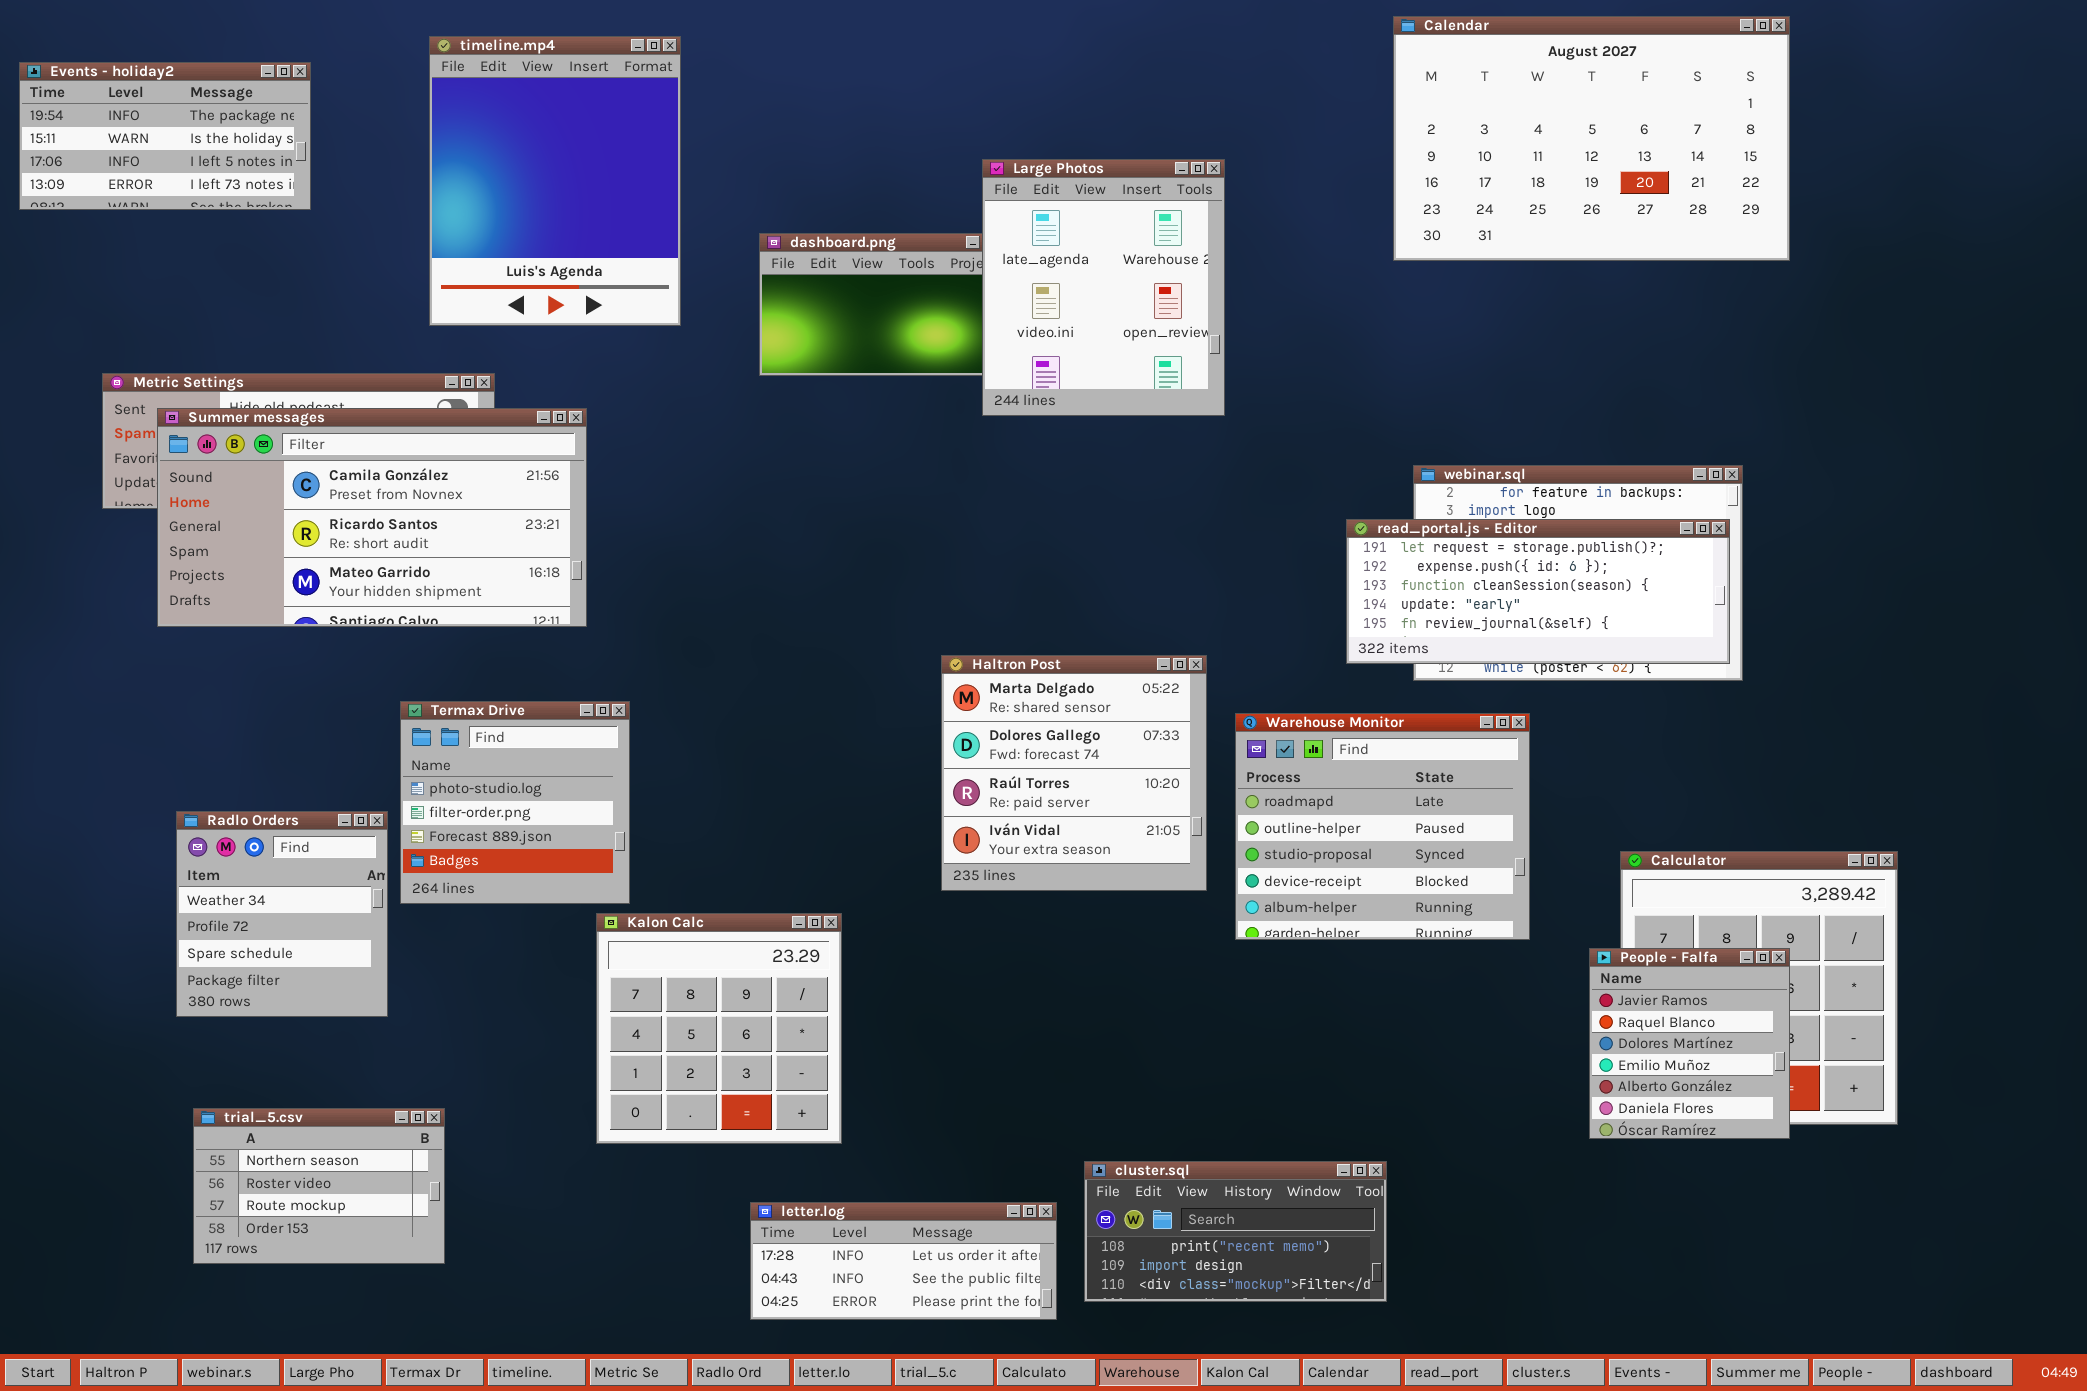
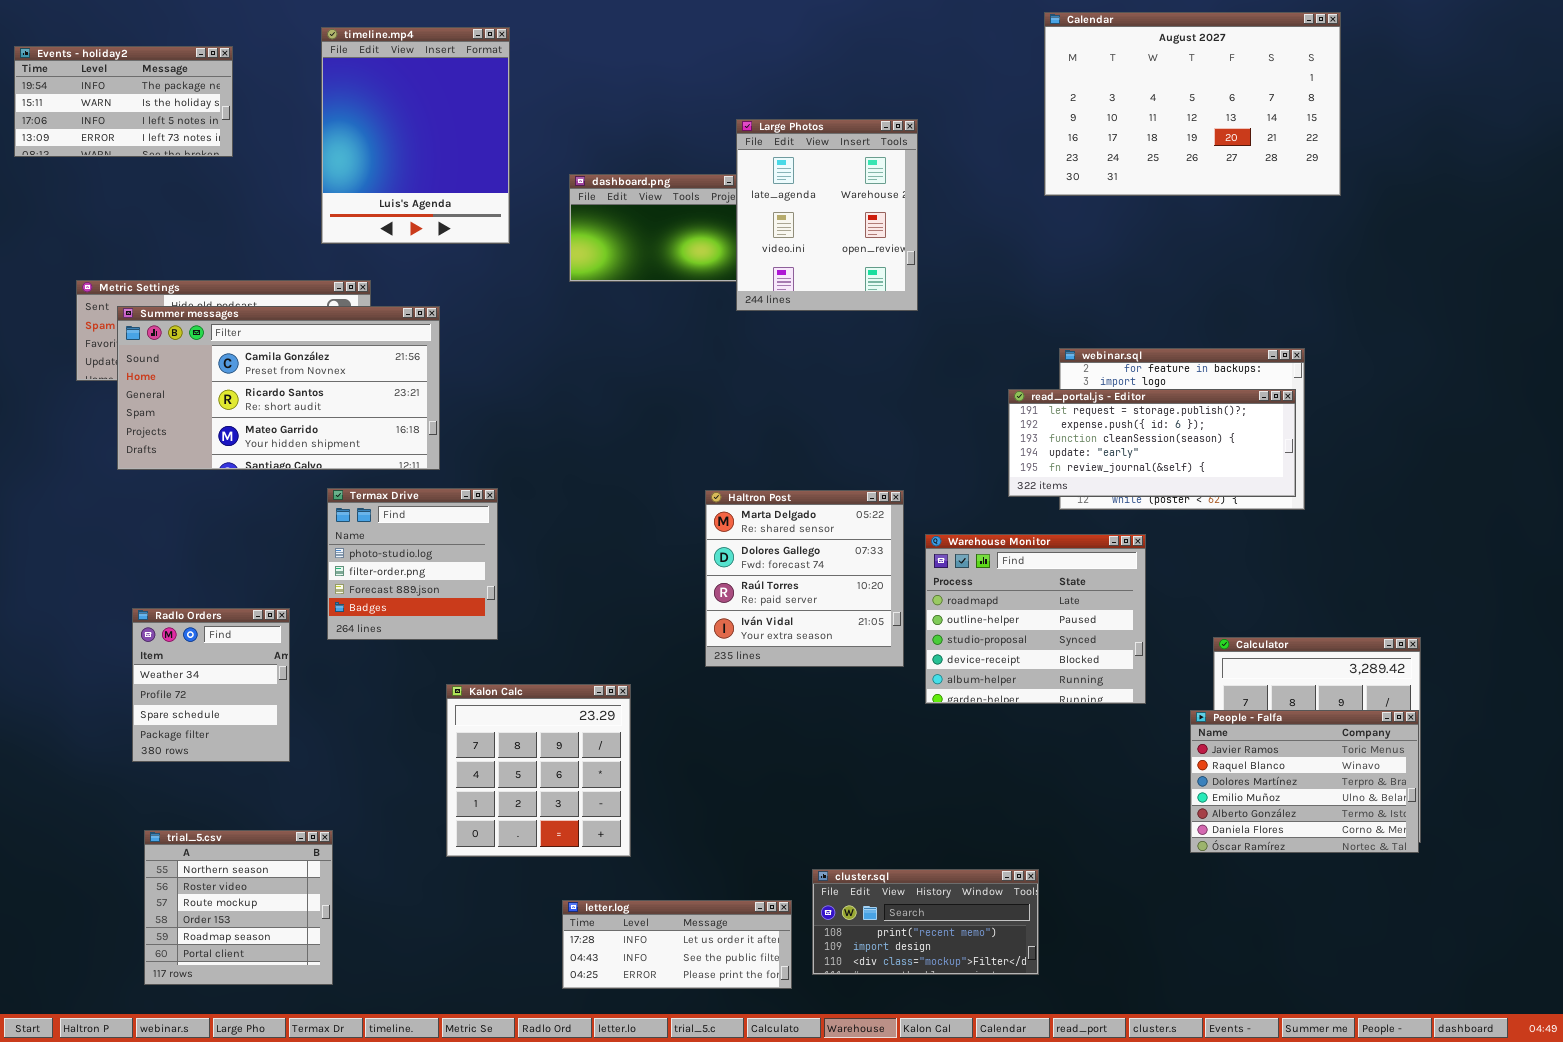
Termax Drive: [400,701,630,904] -> [327,488,498,640], moved
People - Falfa: [1589,948,1790,1139] -> [1190,710,1419,853], resized
trial_5.csv: [193,1108,445,1264] -> [144,830,333,985], resized

